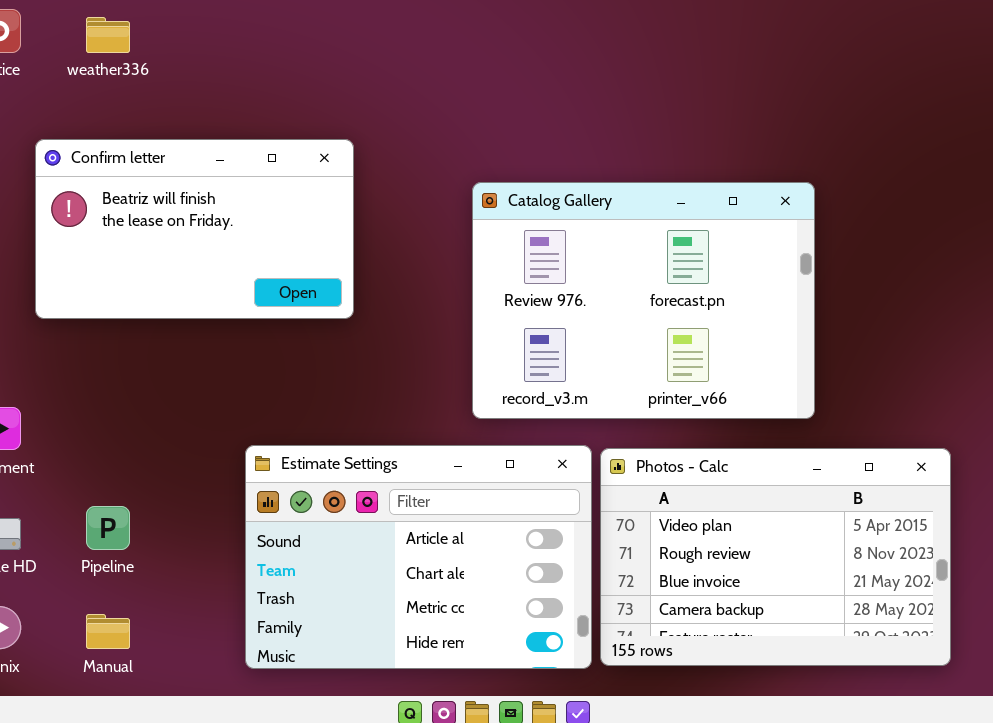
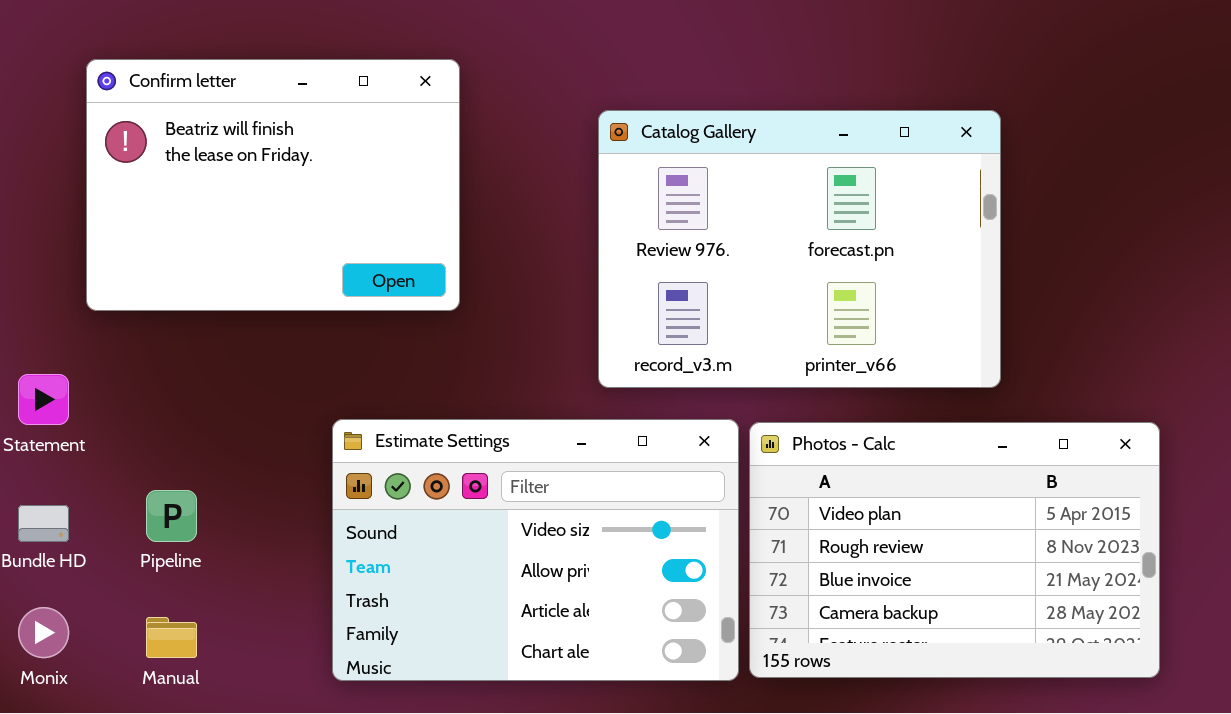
Confirm letter: [35,139,354,319] -> [86,59,460,311], resized
Estimate Settings: [245,445,592,669] -> [332,419,739,681], scrolled up 2 rows

